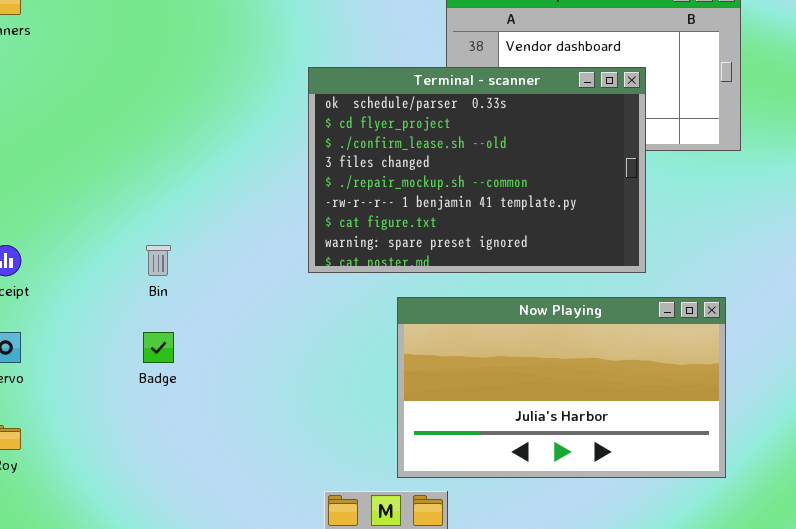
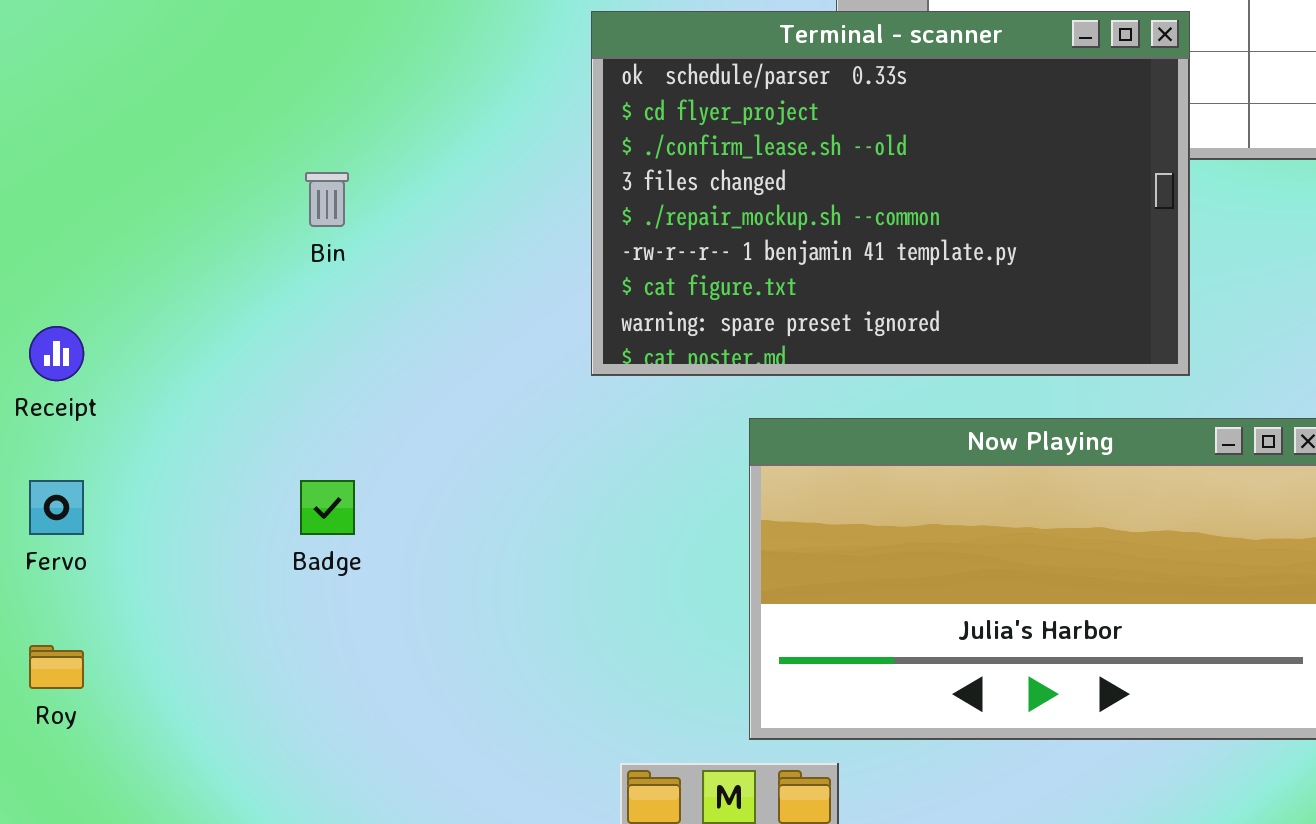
Bin: [146,245,171,276] -> [305,172,349,227], moved

